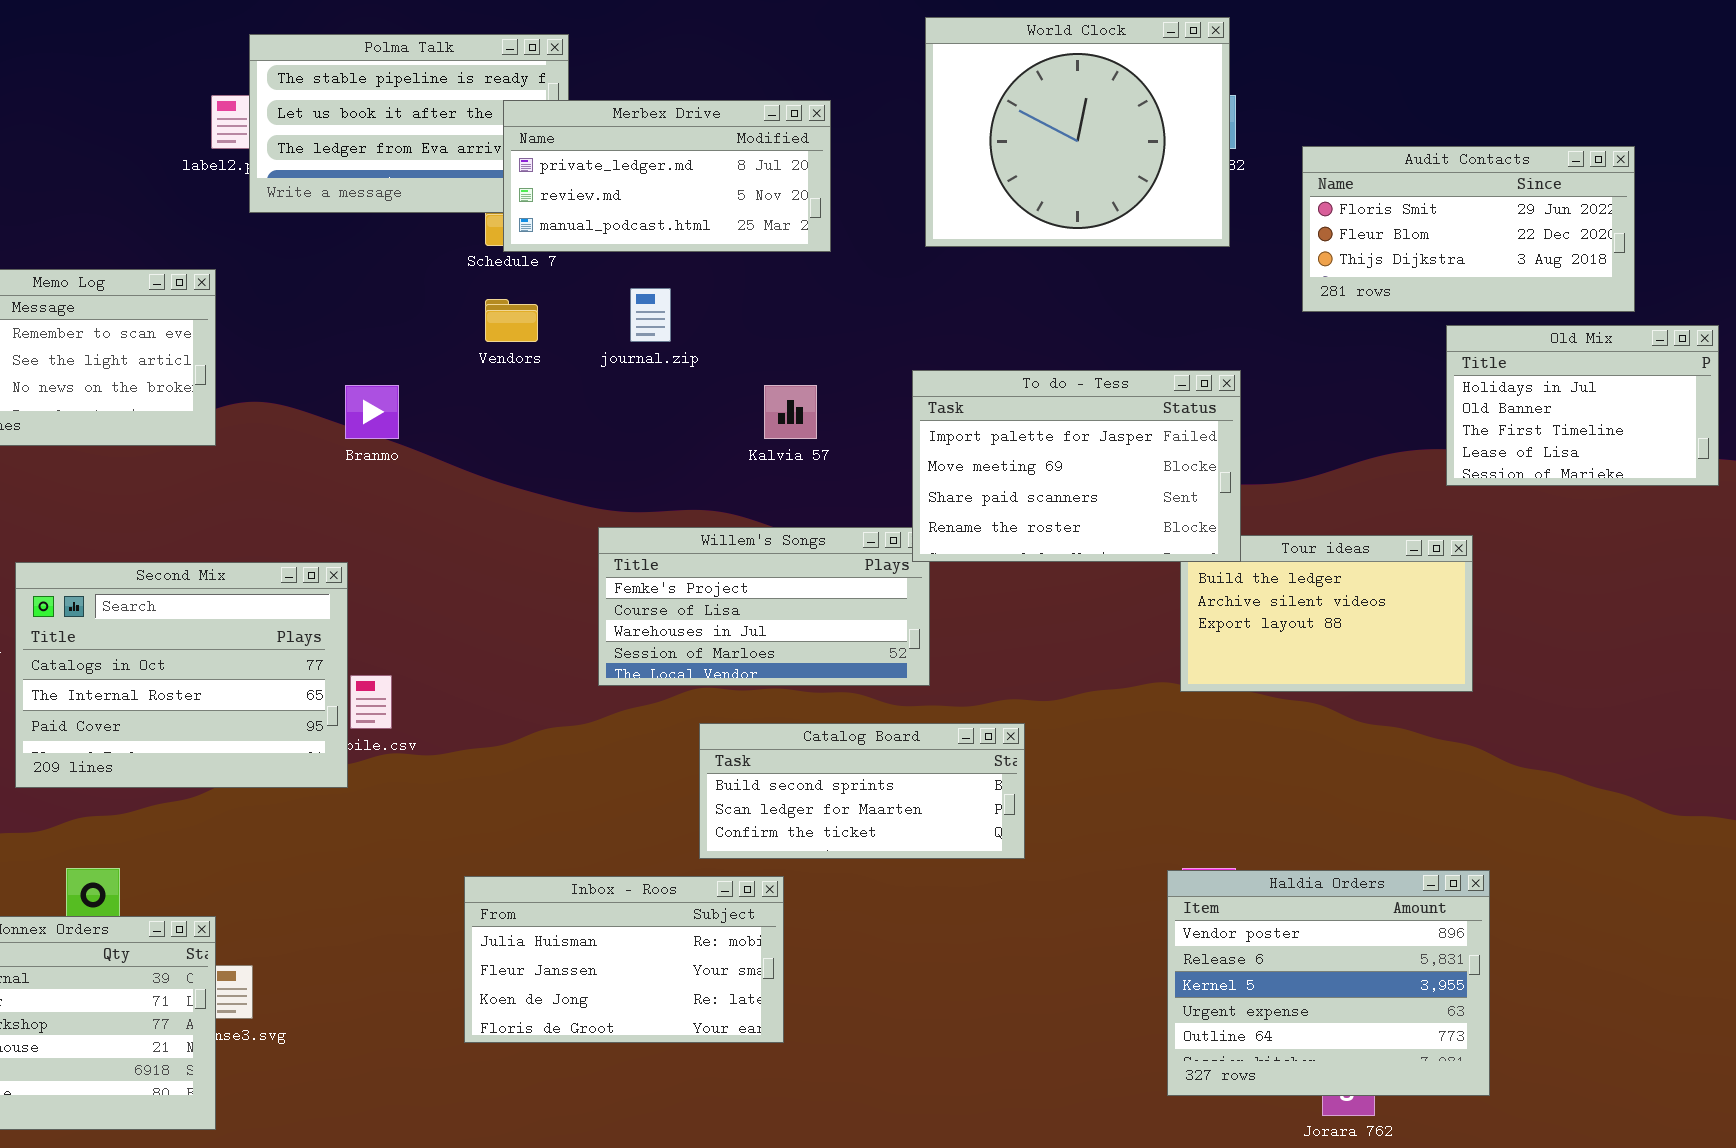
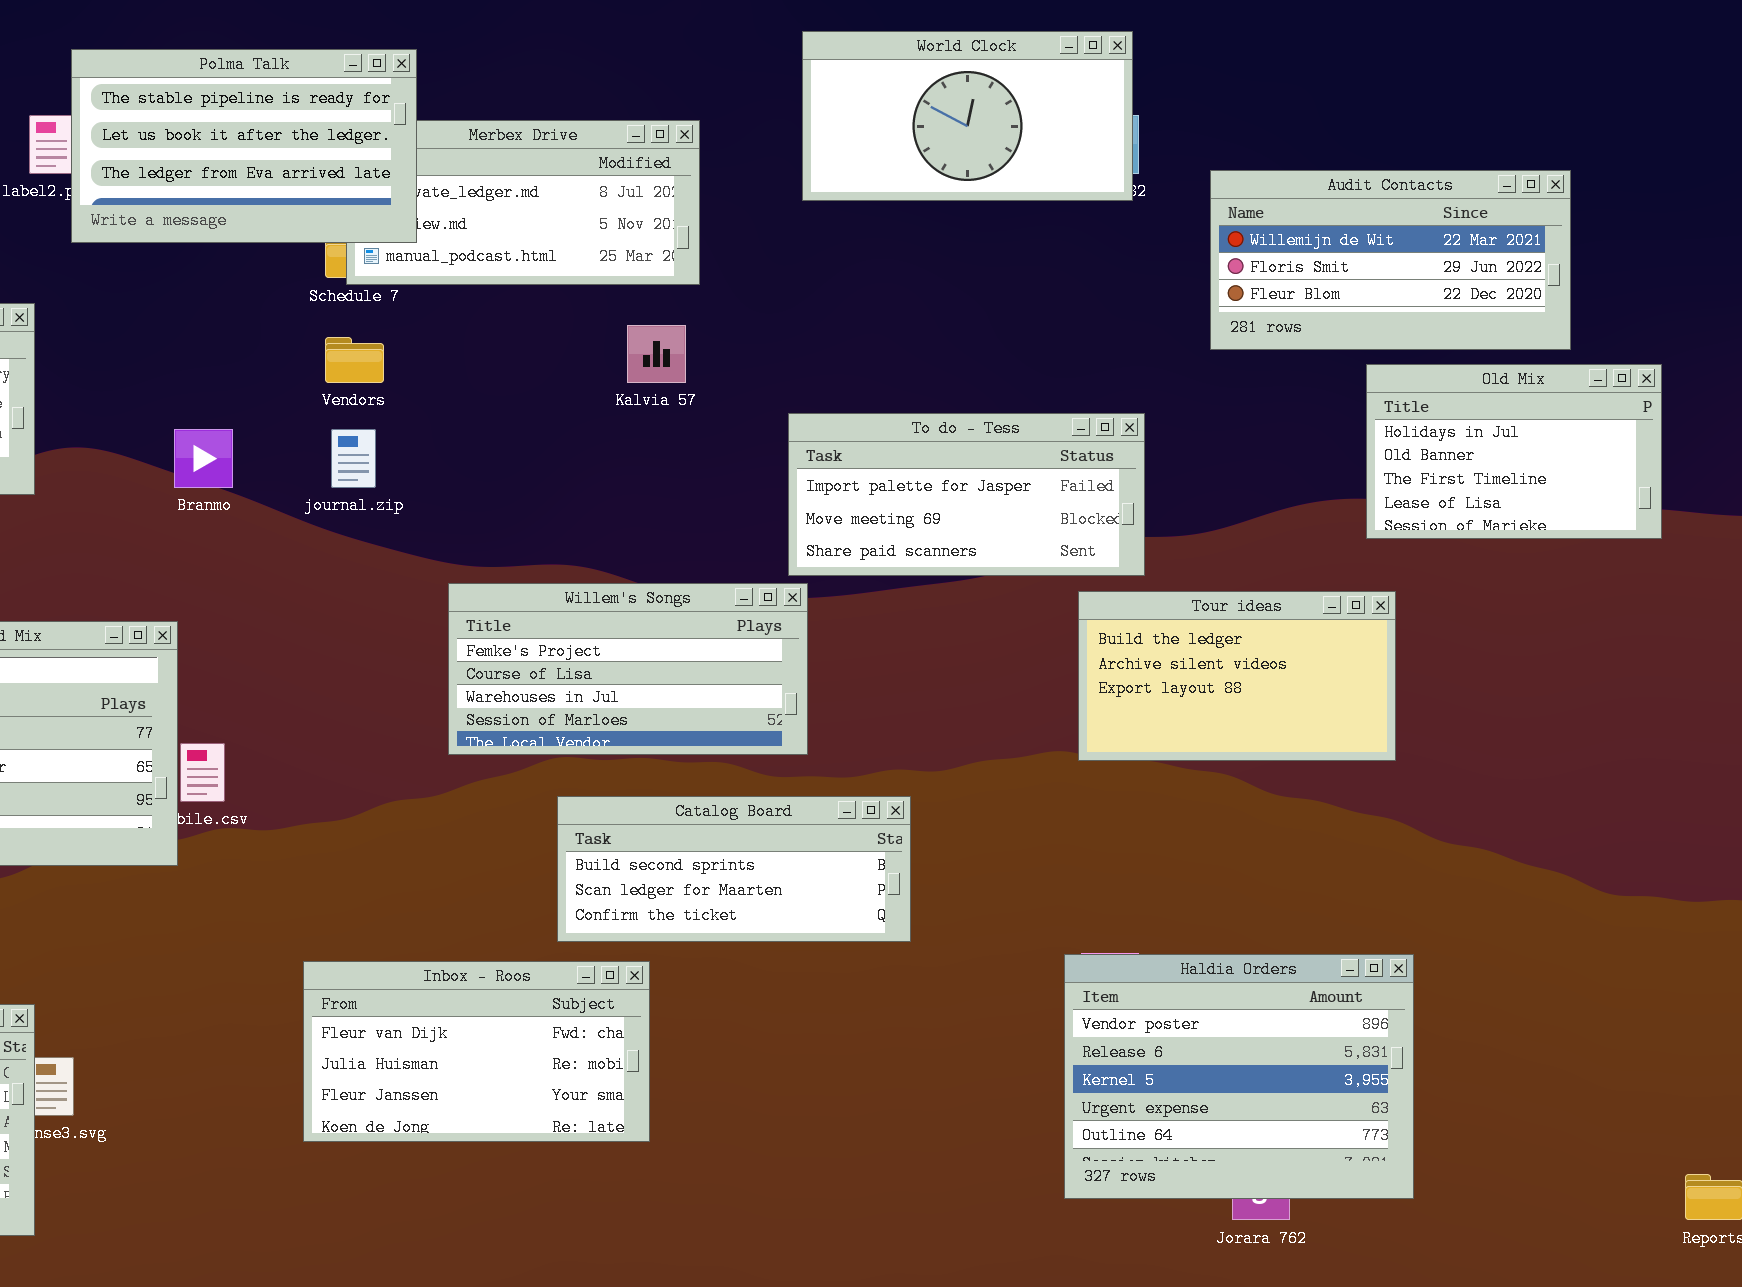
World Clock: [925,17,1230,247] -> [802,31,1133,201], resized
Polma Talk: [249,34,569,213] -> [71,49,417,243], raised
Audit Contacts: [1302,146,1635,312] -> [1210,170,1571,350], scrolled up 1 row
journal.zip: [630,288,671,342] -> [331,429,376,488], moved
To do - Tess: [912,370,1241,562] -> [788,413,1145,576], resized
Kalvia 57: [764,385,817,439] -> [627,325,686,383], moved
Inbox - Roos: [464,876,784,1043] -> [303,961,650,1142], scrolled up 1 row

